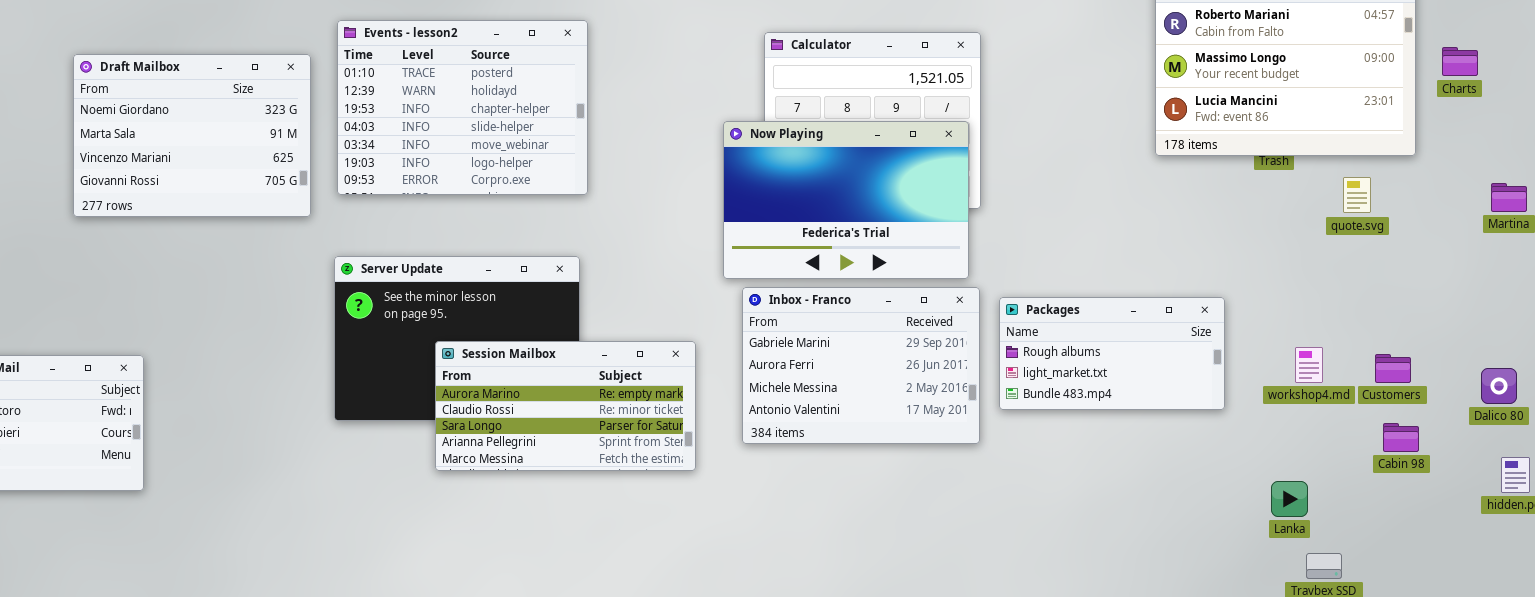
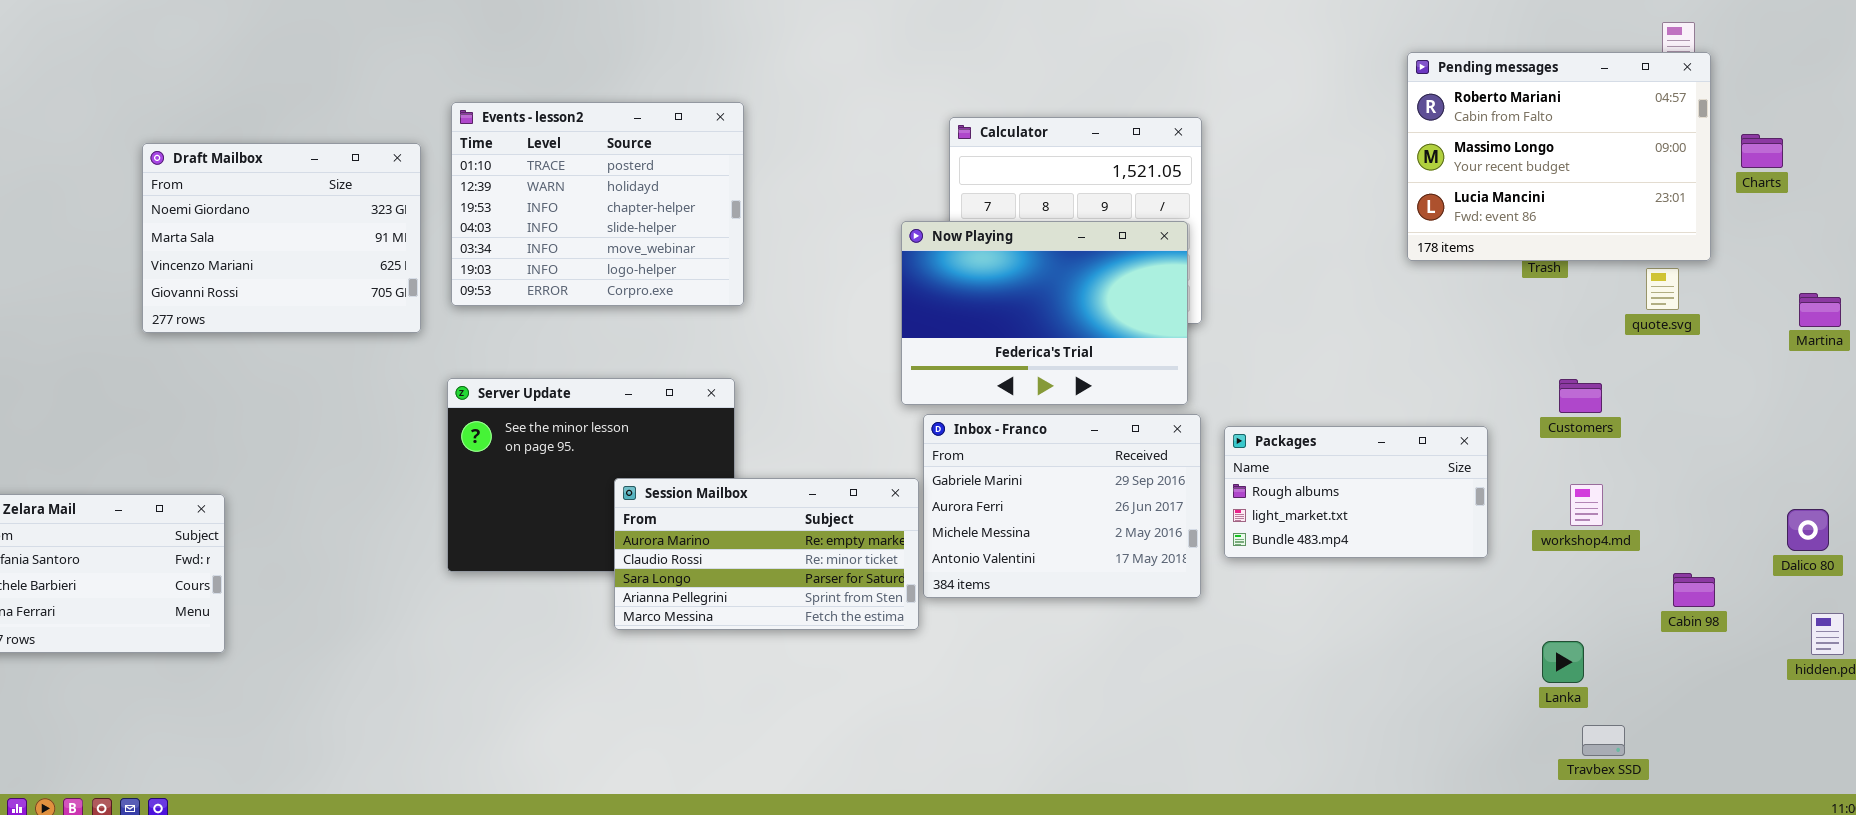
quote.svg: [1343,177,1371,213] -> [1646,268,1679,310], moved
Session Mailbox: [435,341,696,471] -> [614,478,919,630], moved
Customers: [1375,354,1411,383] -> [1559,379,1602,413], moved

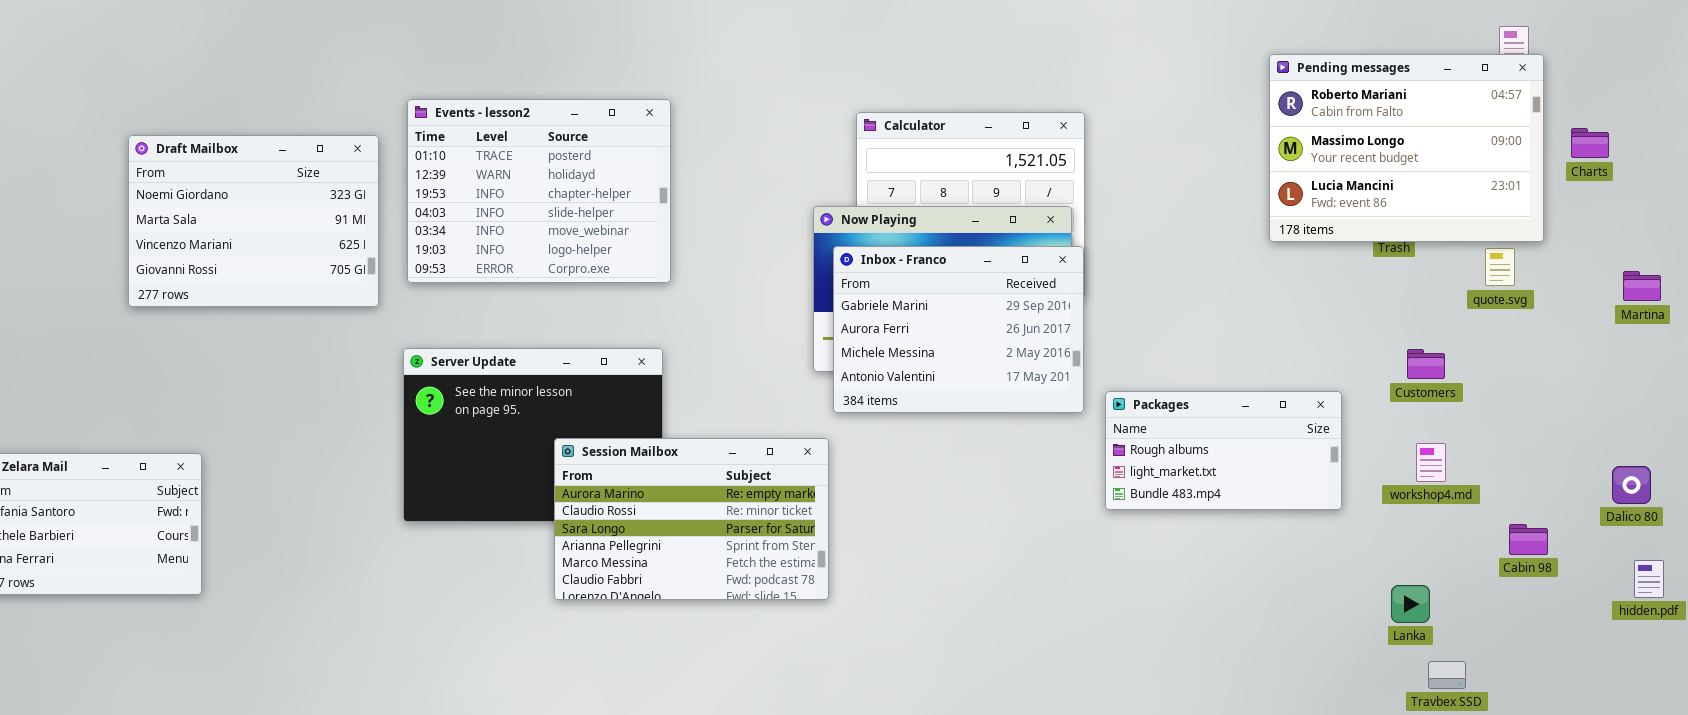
Inbox - Franco: [923,414,1201,598] -> [833,246,1084,413], moved
Session Mailbox: [614,478,919,630] -> [554,438,829,600], resized

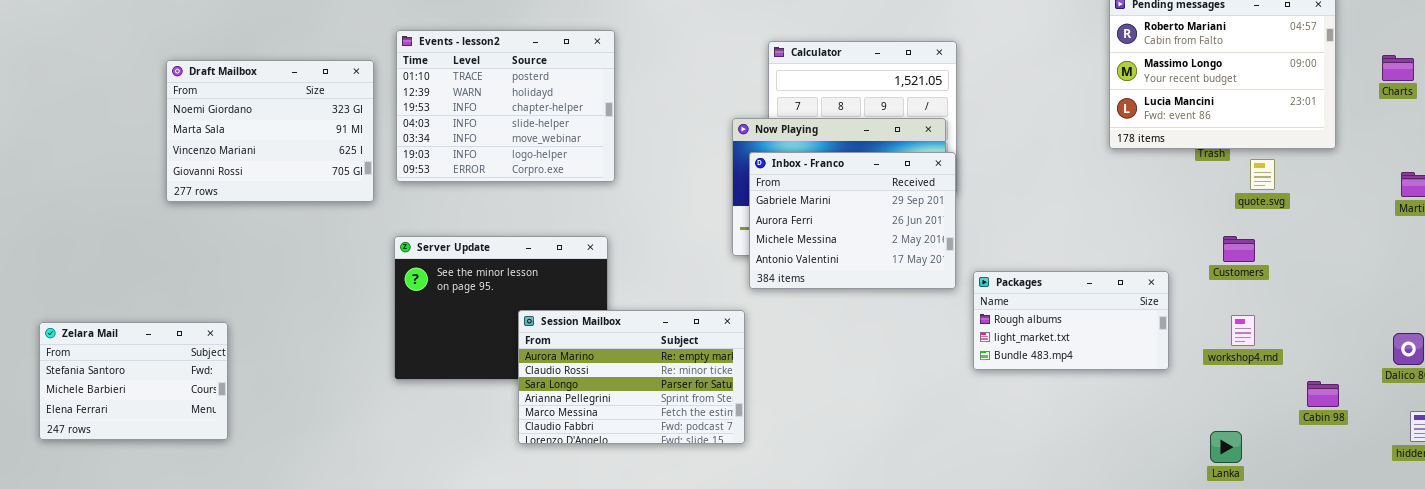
Charts: [1571,128,1609,158] -> [1382,55,1414,81], moved
quote.svg: [1485,248,1515,286] -> [1250,159,1275,190], moved

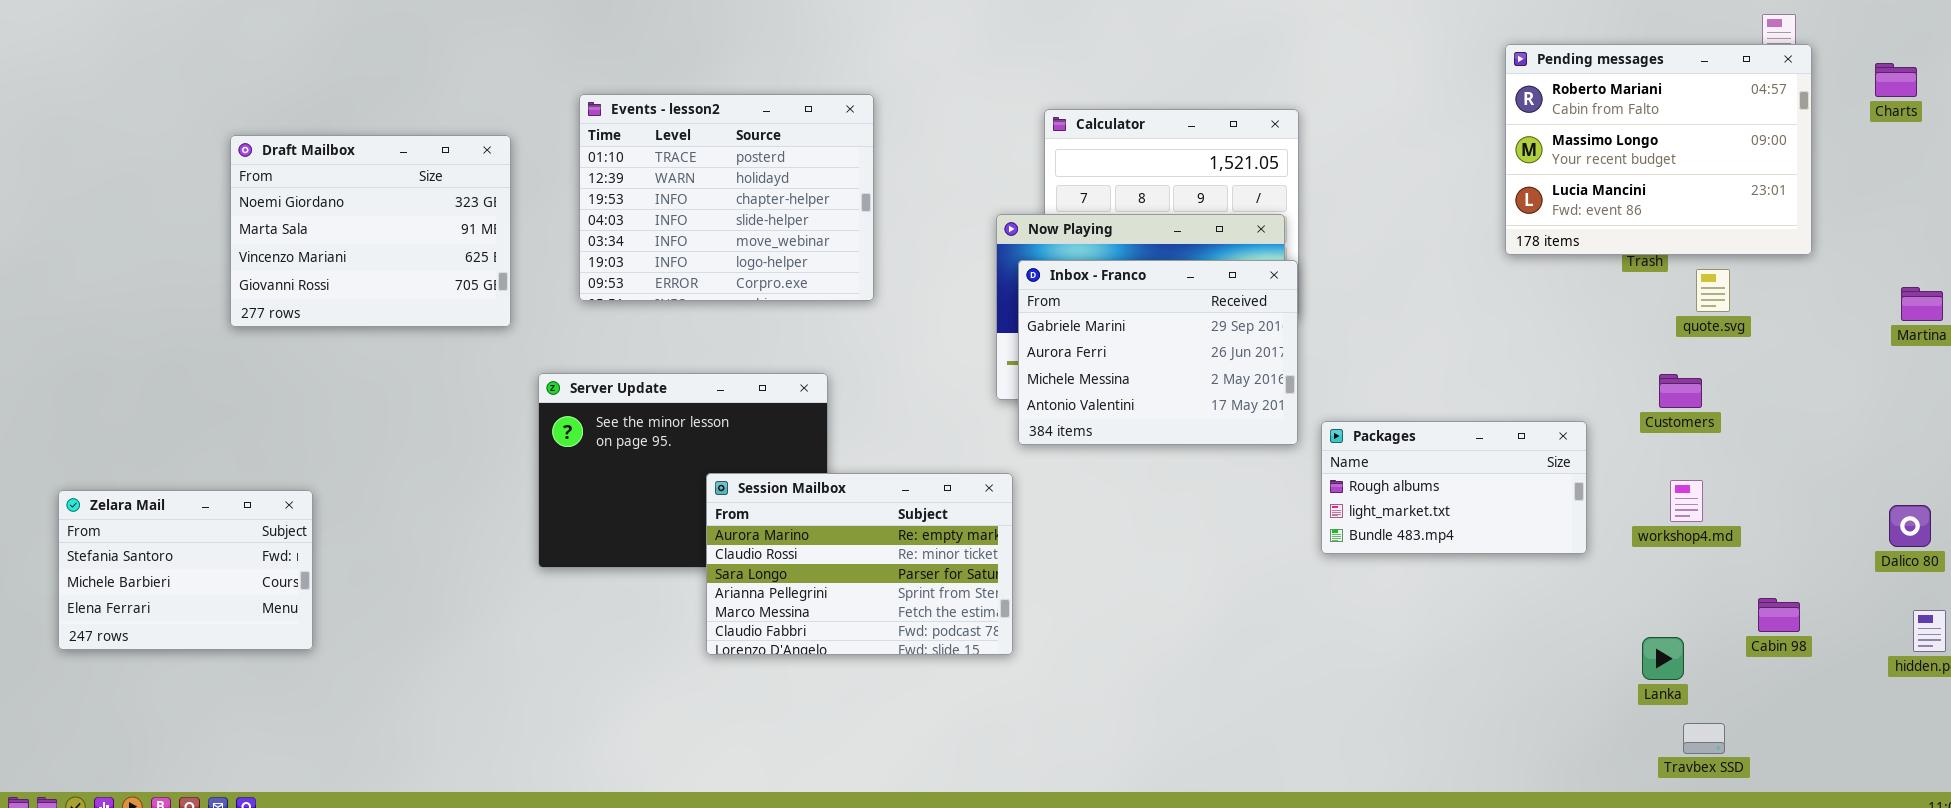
Events - lesson2: [396,30,615,182] -> [579,94,874,301], moved
Charts: [1382,55,1414,81] -> [1875,63,1917,97], moved
Cabin 98: [1307,381,1339,407] -> [1758,598,1800,632], moved

